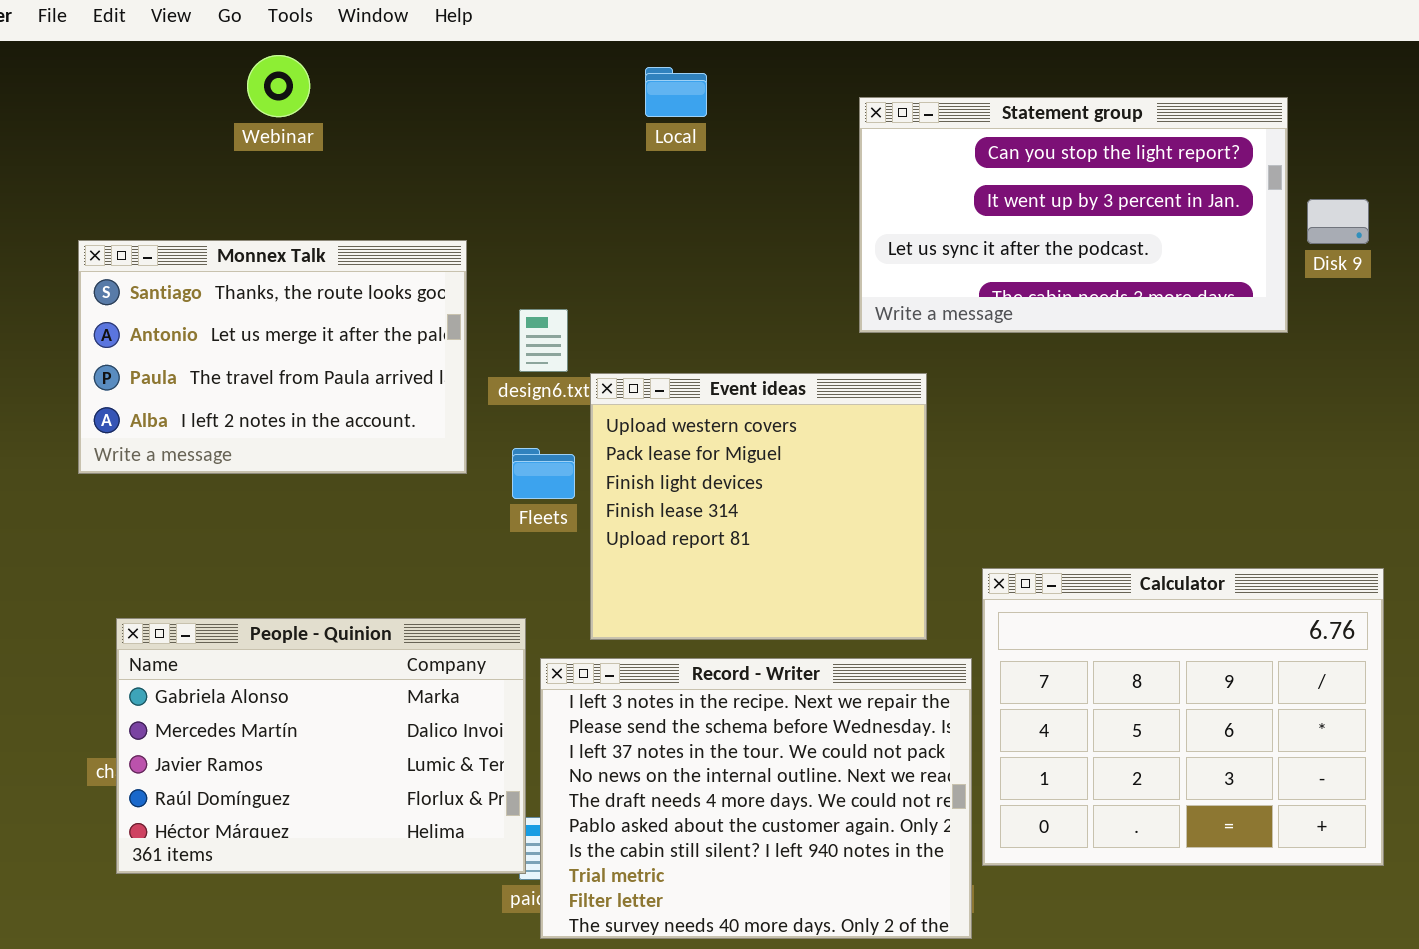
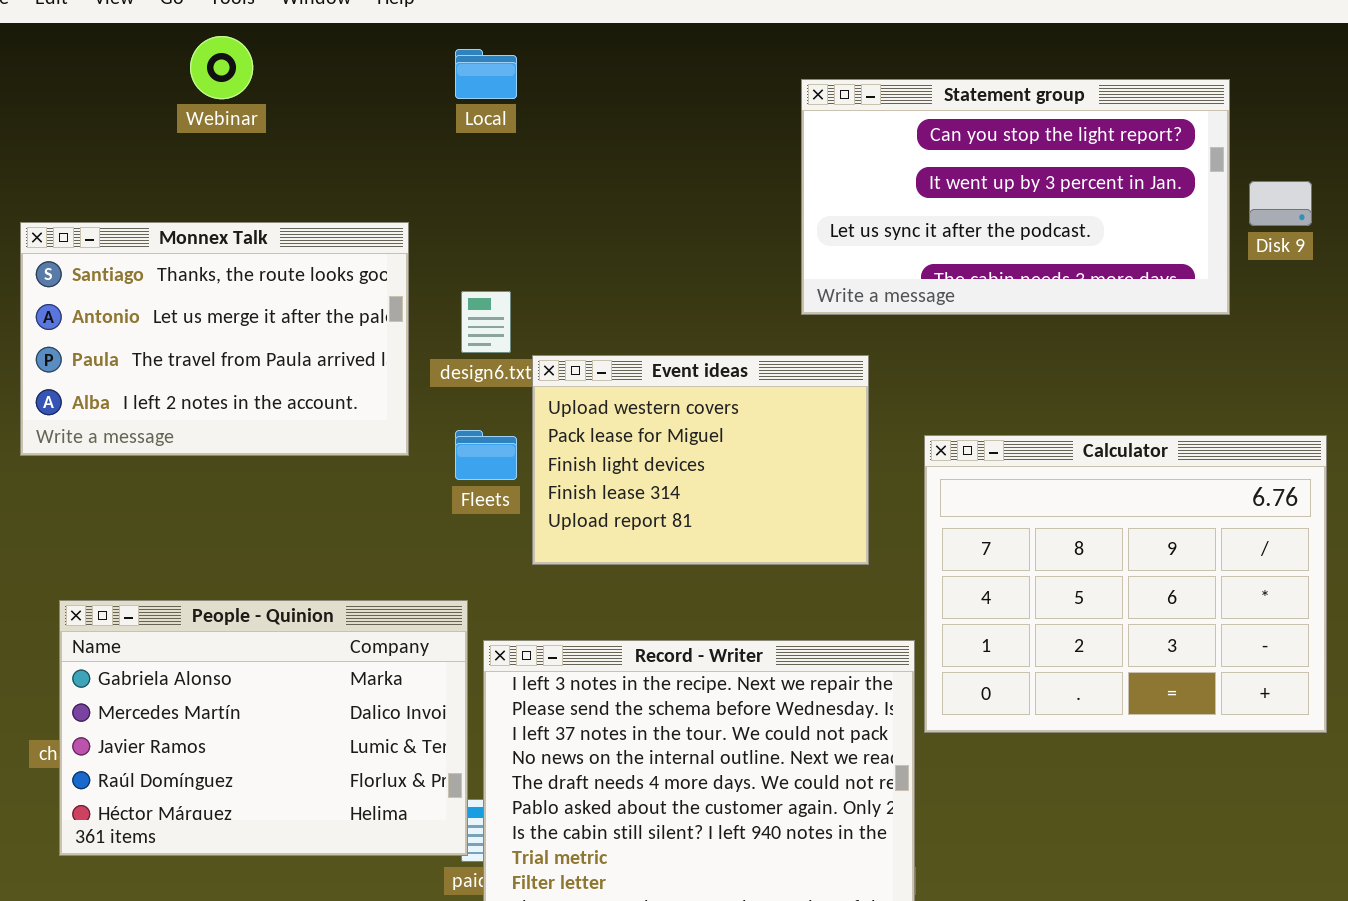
Local: [645,67,707,117] -> [455,49,517,99], moved
Event ideas: [590,373,927,640] -> [532,355,869,565], resized
Calculator: [982,568,1384,866] -> [924,435,1327,733], moved

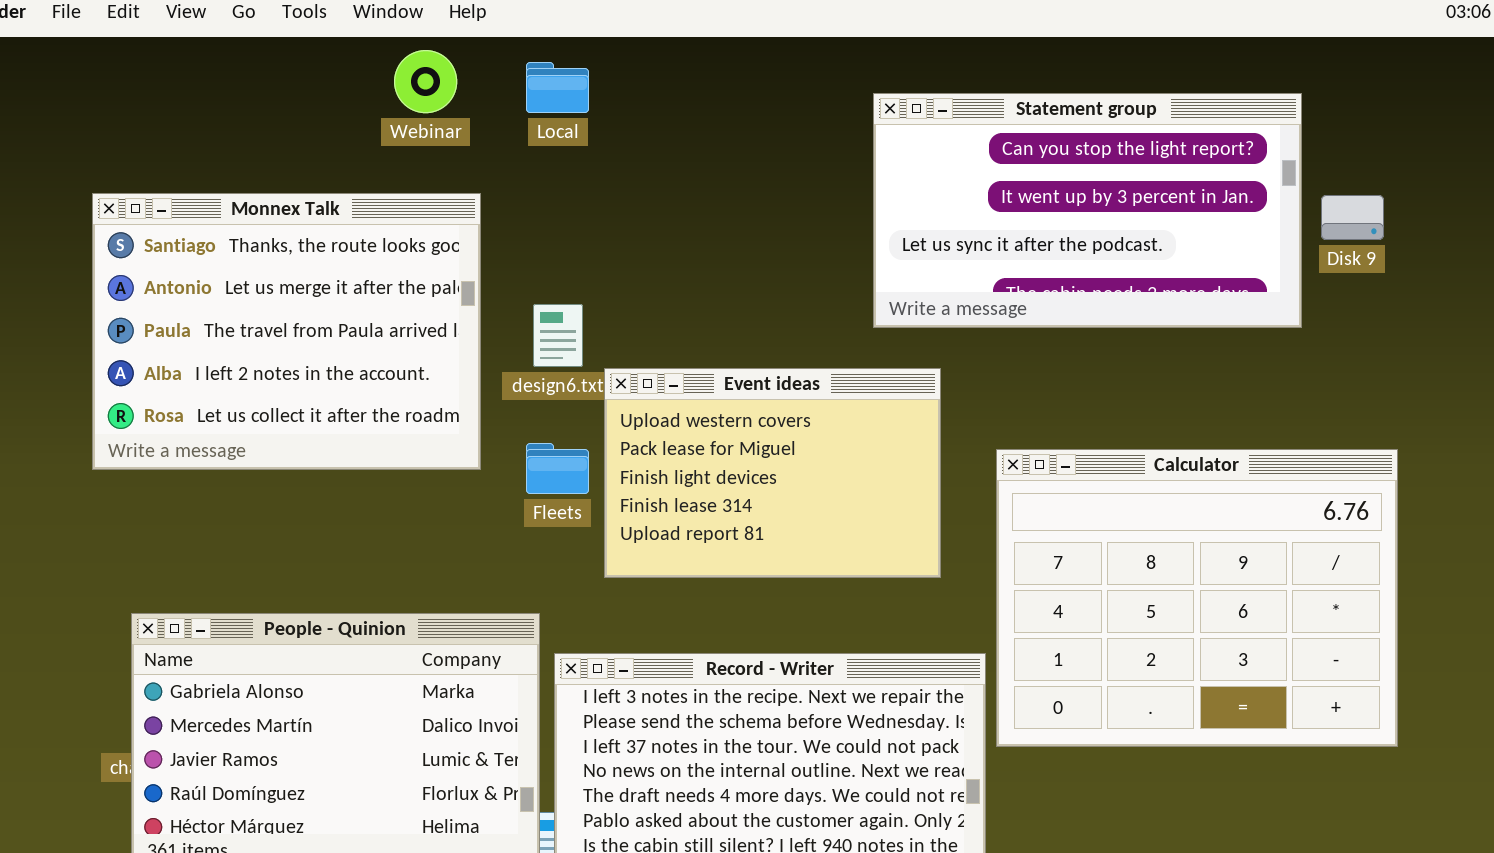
Webinar: [190,36,253,99] -> [394,50,457,113], moved
Monnex Talk: [20,222,409,456] -> [92,193,481,470], resized

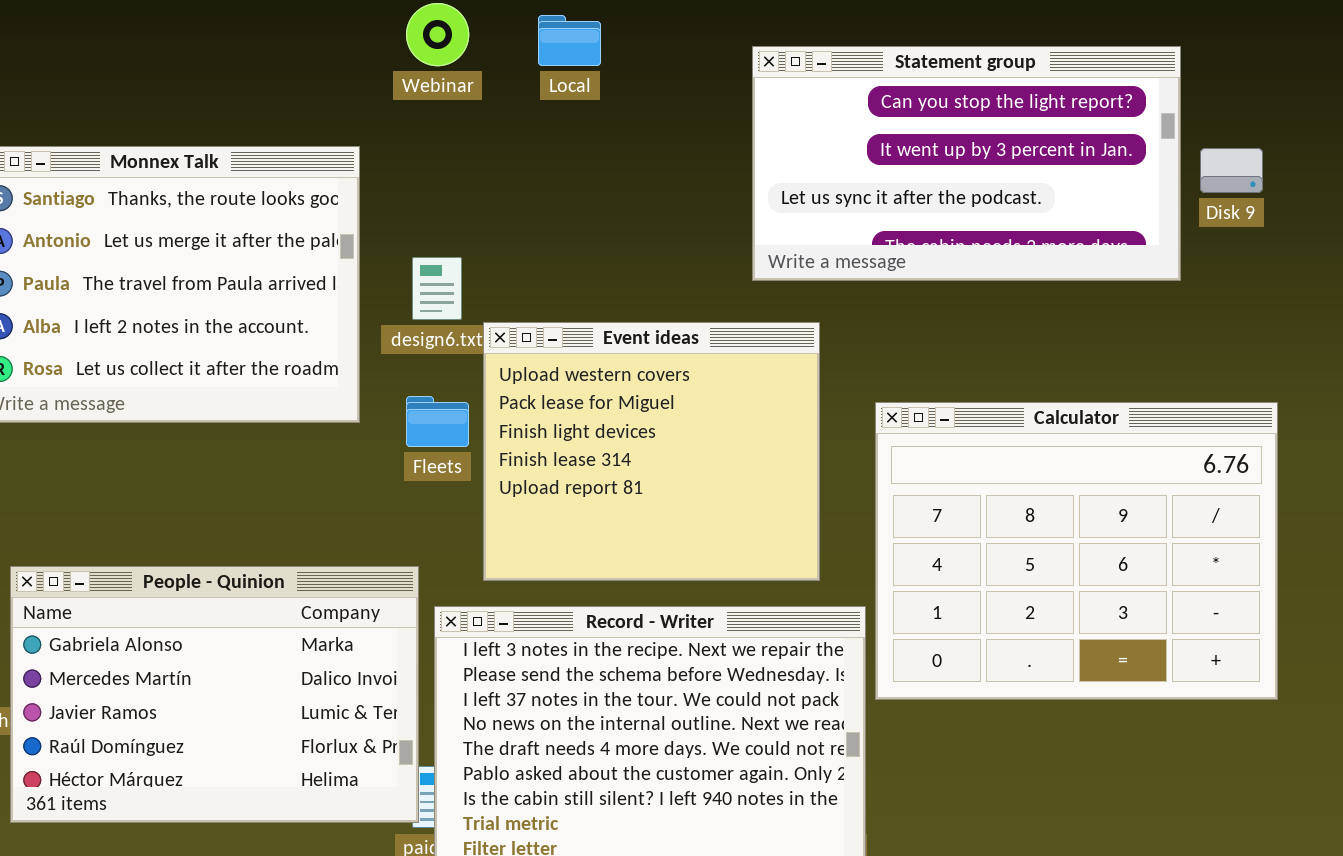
Webinar: [394,50,457,113] -> [406,3,469,66], moved
Local: [526,62,589,113] -> [538,15,601,66], moved
Event ideas: [604,368,941,578] -> [483,322,820,581], resized

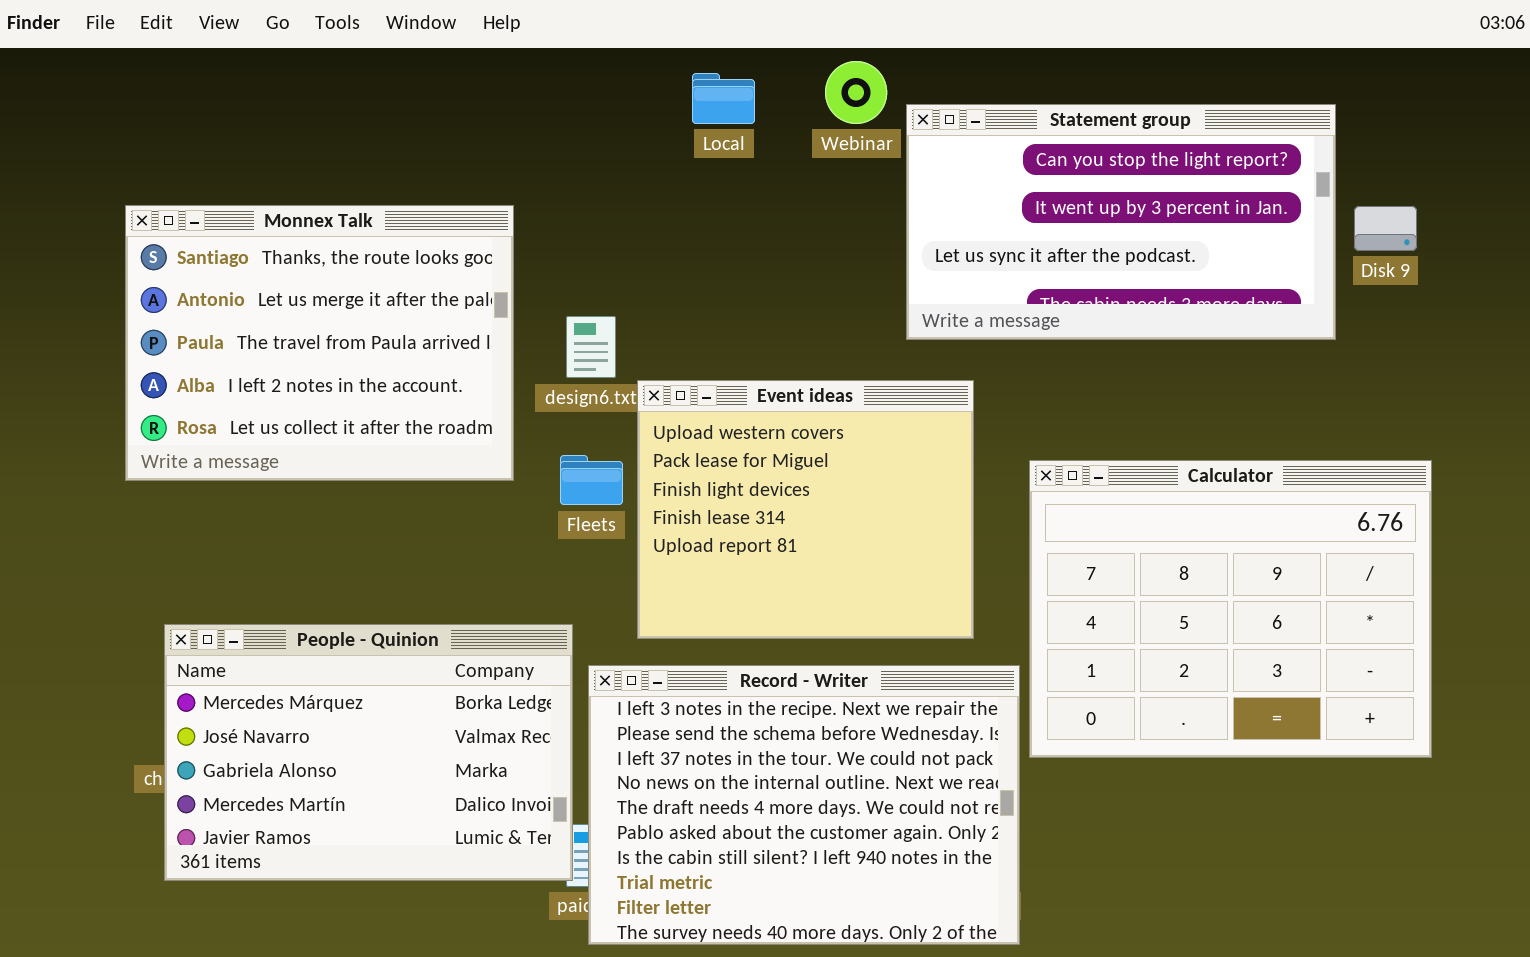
Webinar: [406,3,469,66] -> [825,61,887,124], moved
People - Quinion: [10,566,419,823] -> [164,624,573,881], scrolled up 2 rows

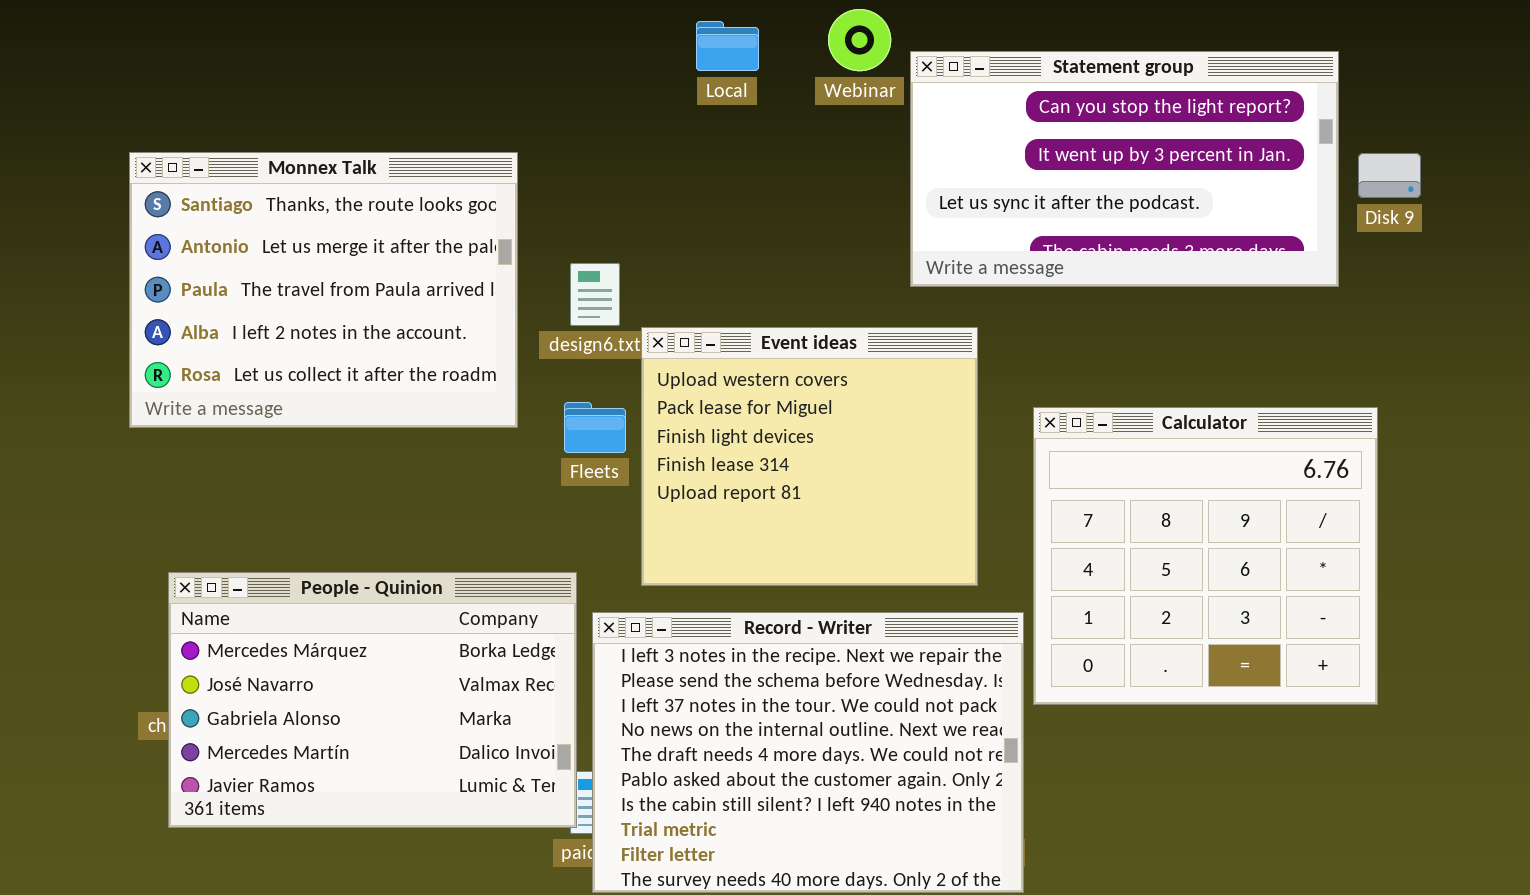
Calculator: [1029,460,1432,758] -> [1033,407,1378,705], resized

